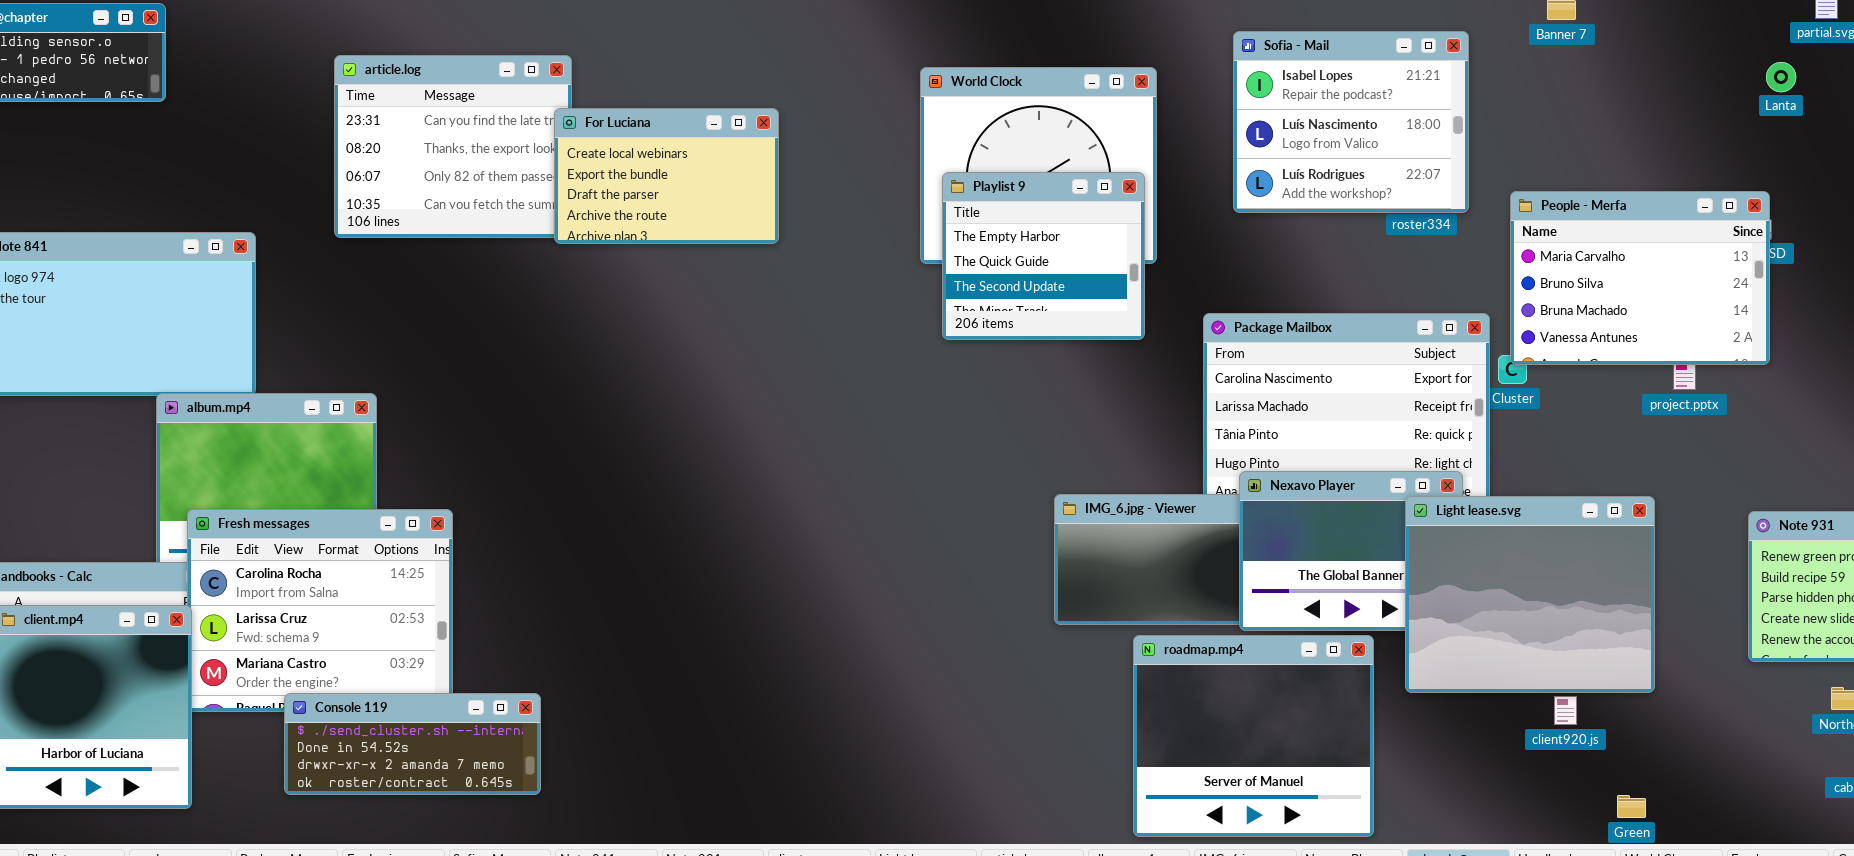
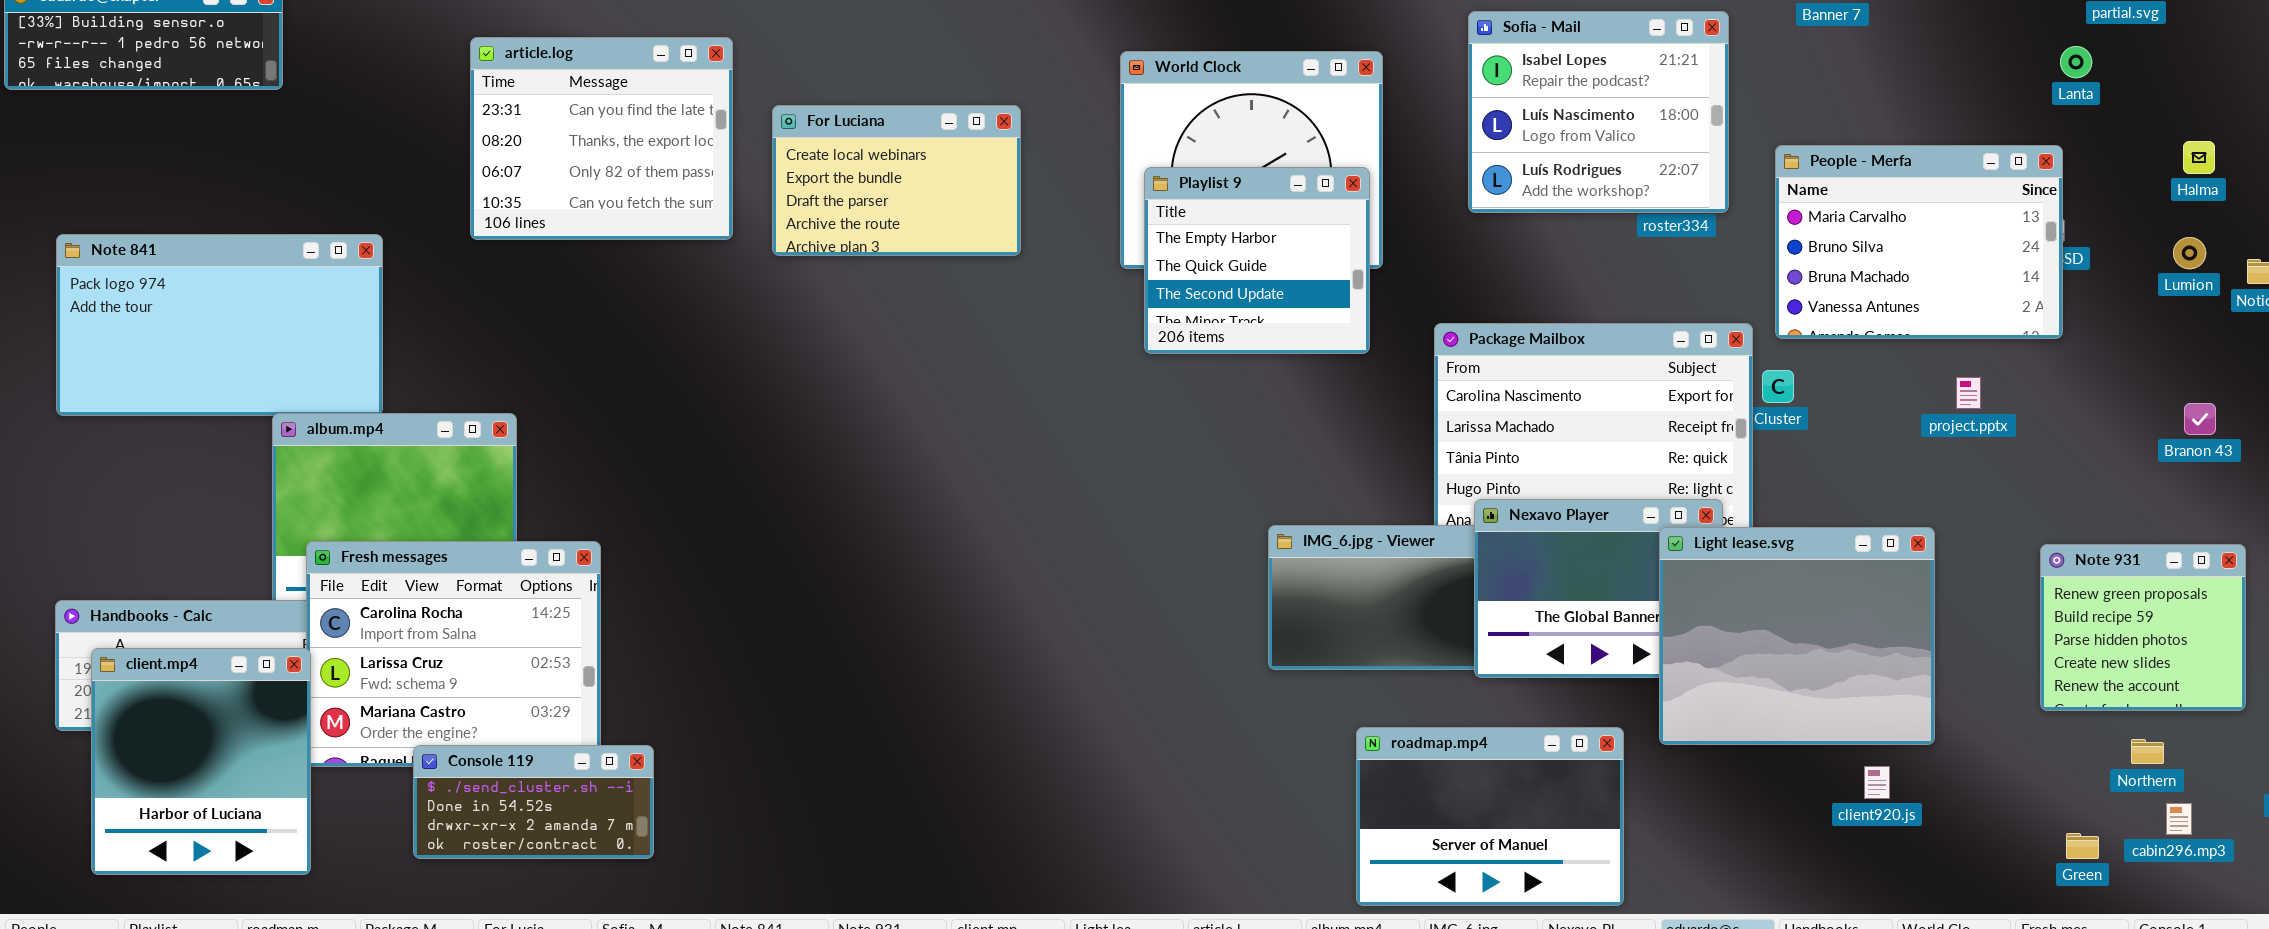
For Luciana: [554,108,779,244] -> [772,105,1021,256], moved
People - Merfa: [1510,191,1770,365] -> [1775,145,2063,339], moved
roadmap.mp4: [1133,635,1374,837] -> [1356,727,1624,906], resized
Console 119: [284,693,541,795] -> [413,745,654,859], resized
client920.js: [1554,696,1577,725] -> [1864,766,1890,799], moved
Green: [1617,795,1646,818] -> [2066,833,2099,859], moved

